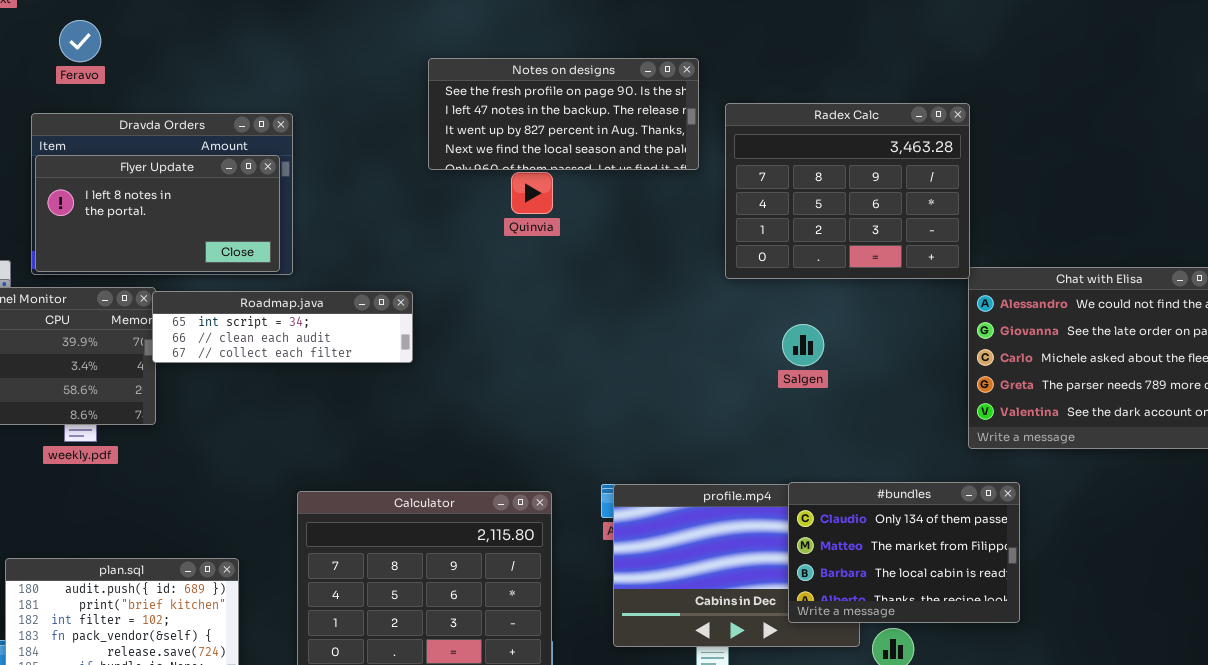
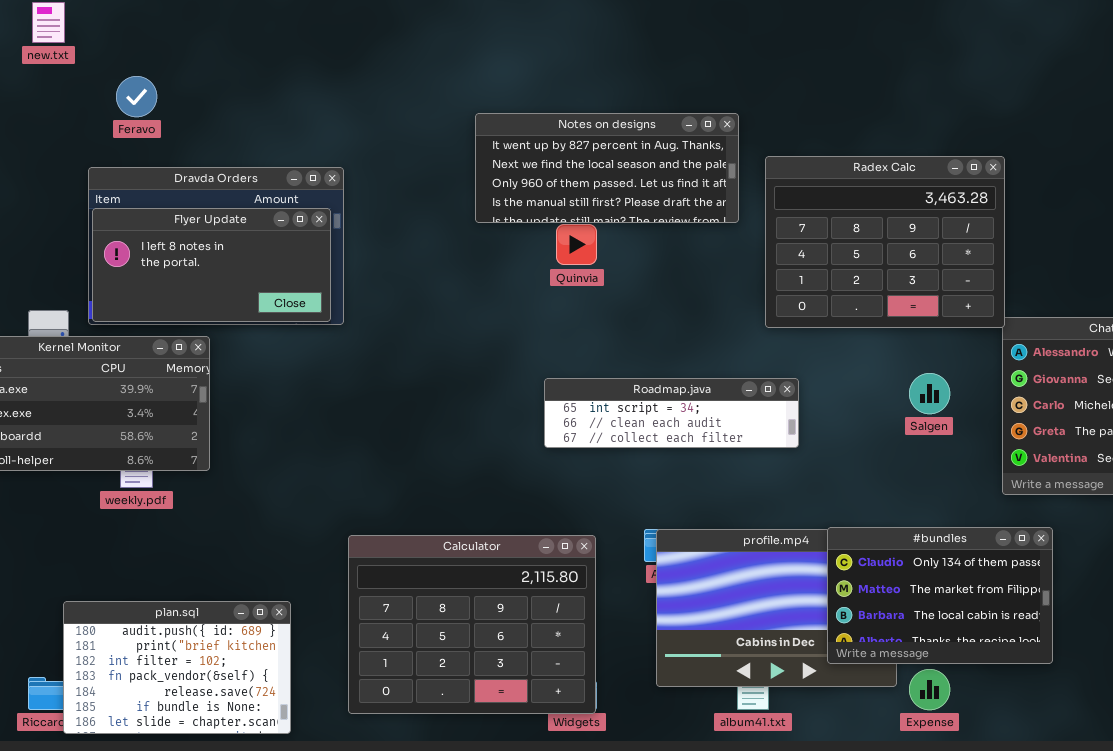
Notes on designs: [428,58,699,170] -> [475,113,739,223], scrolled down 2 rows
Roadmap.java: [152,291,413,363] -> [544,378,799,448], moved
Salgen: [782,324,824,366] -> [909,373,950,414], moved

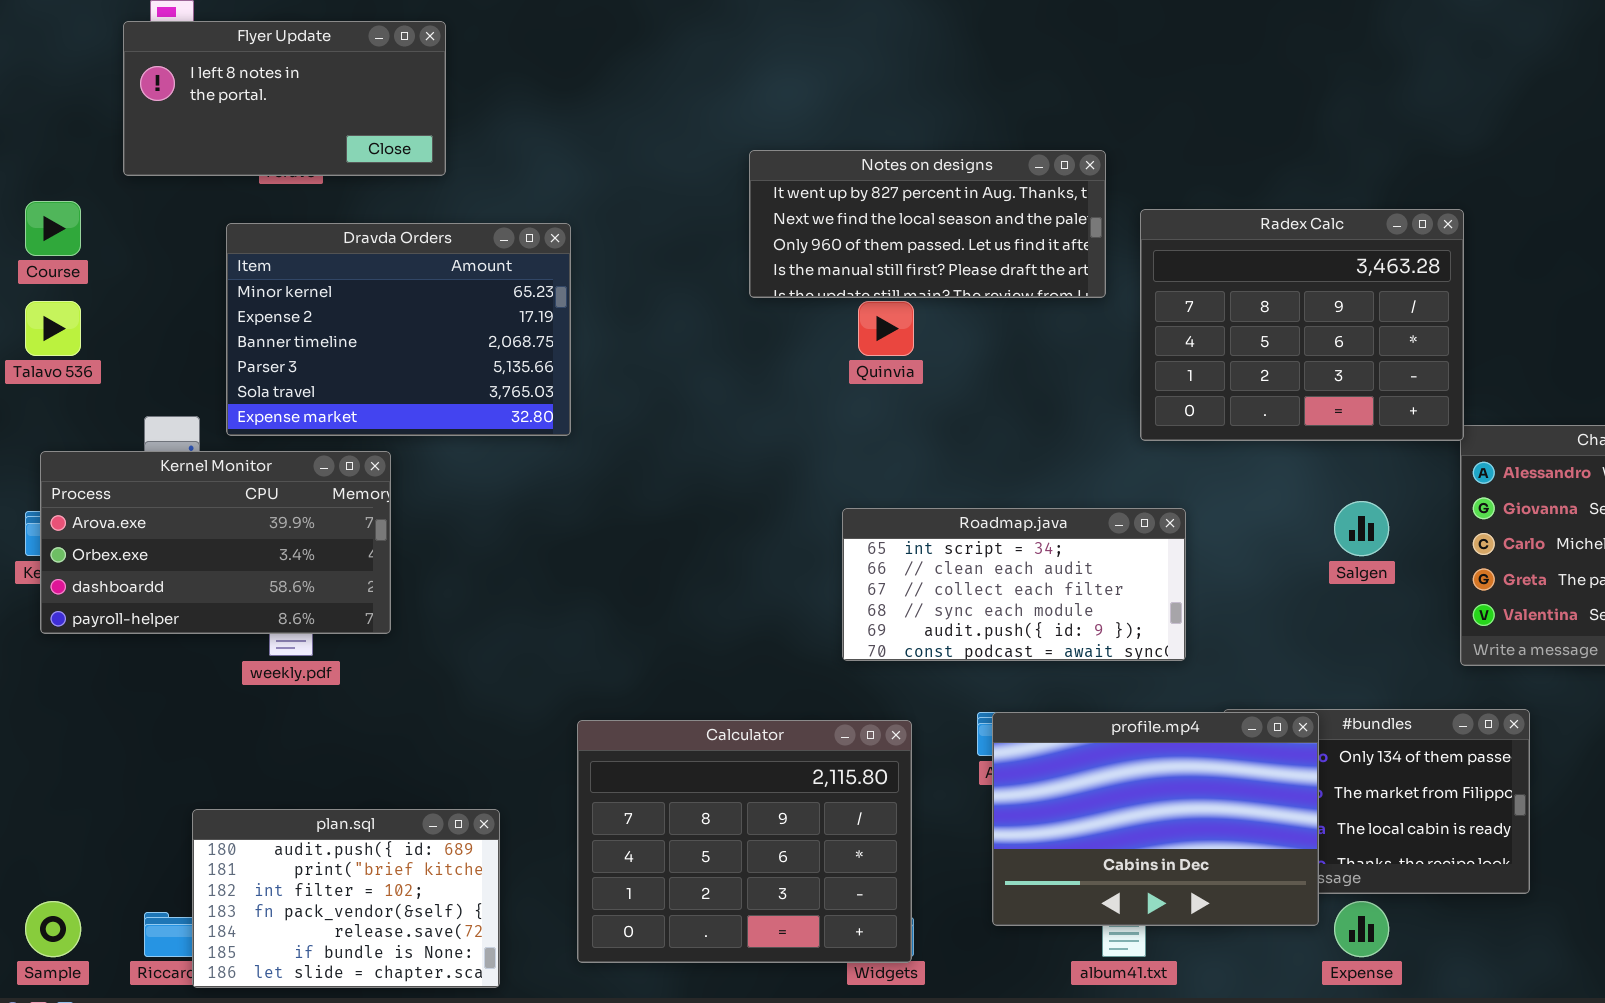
Flyer Update: [92,208,331,322] -> [123,21,446,176], moved
Roadmap.java: [544,378,799,448] -> [842,508,1186,661], resized
profile.mp4: [656,529,897,687] -> [992,712,1319,926], raised

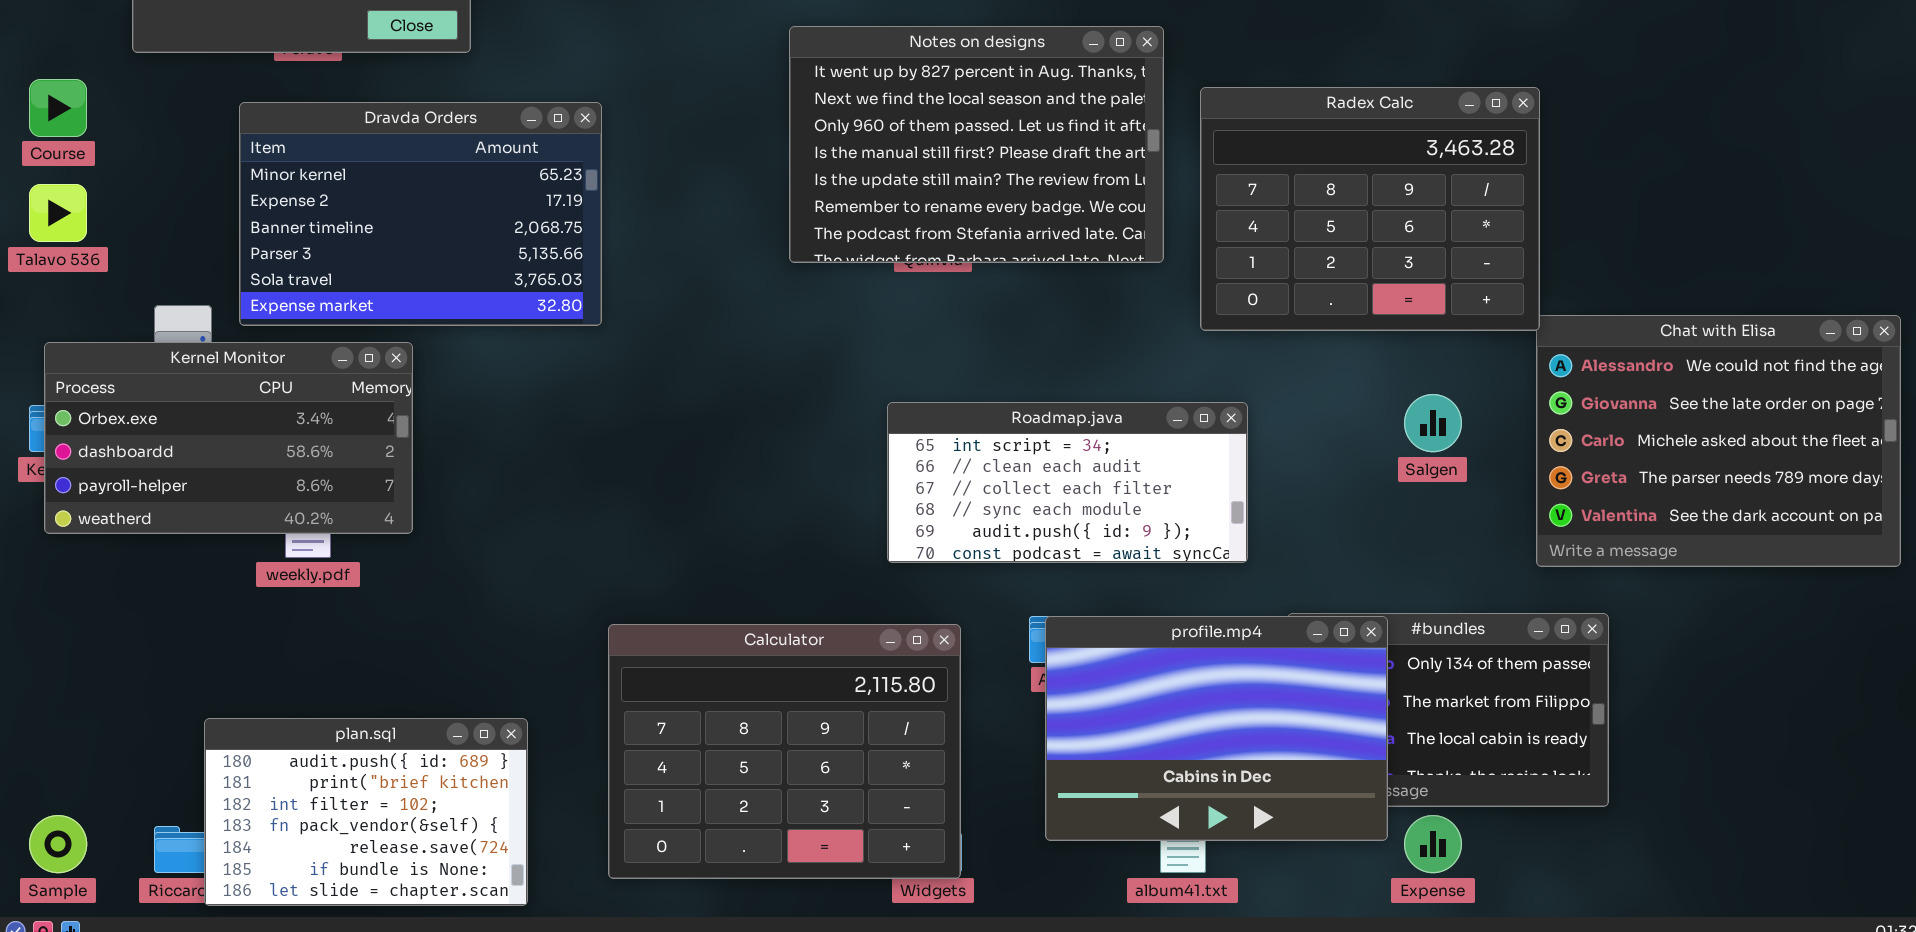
Notes on designs: [749,150,1106,298] -> [789,26,1164,263], resized
Kernel Monitor: [40,451,391,634] -> [44,342,413,534], scrolled down 1 row

